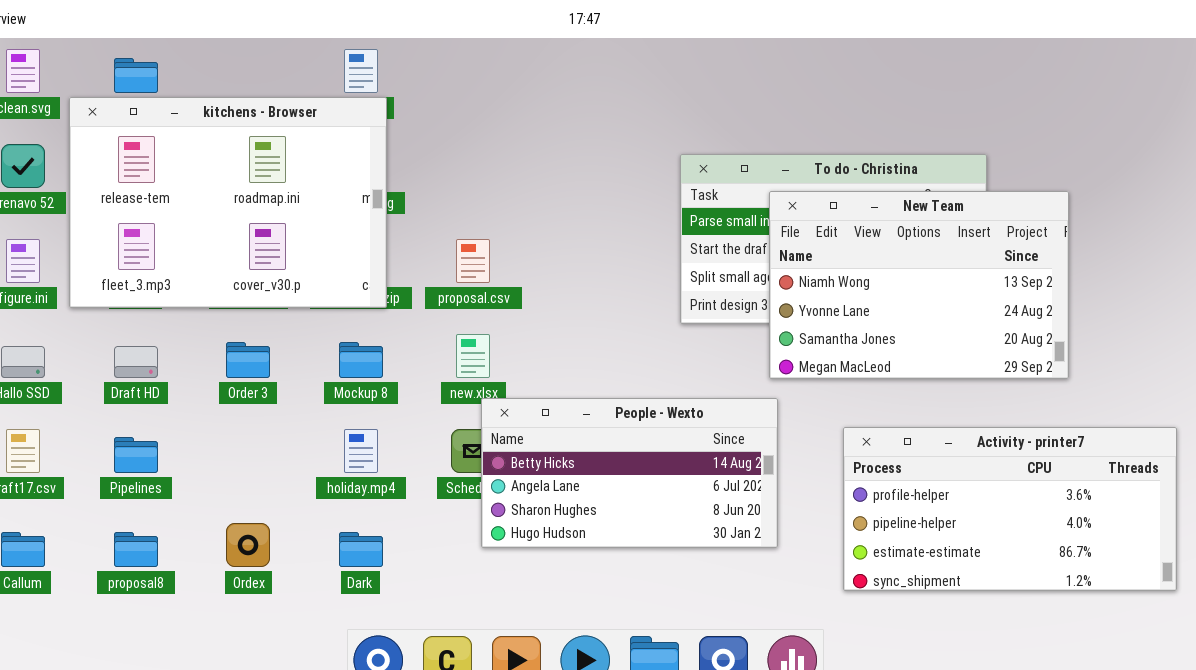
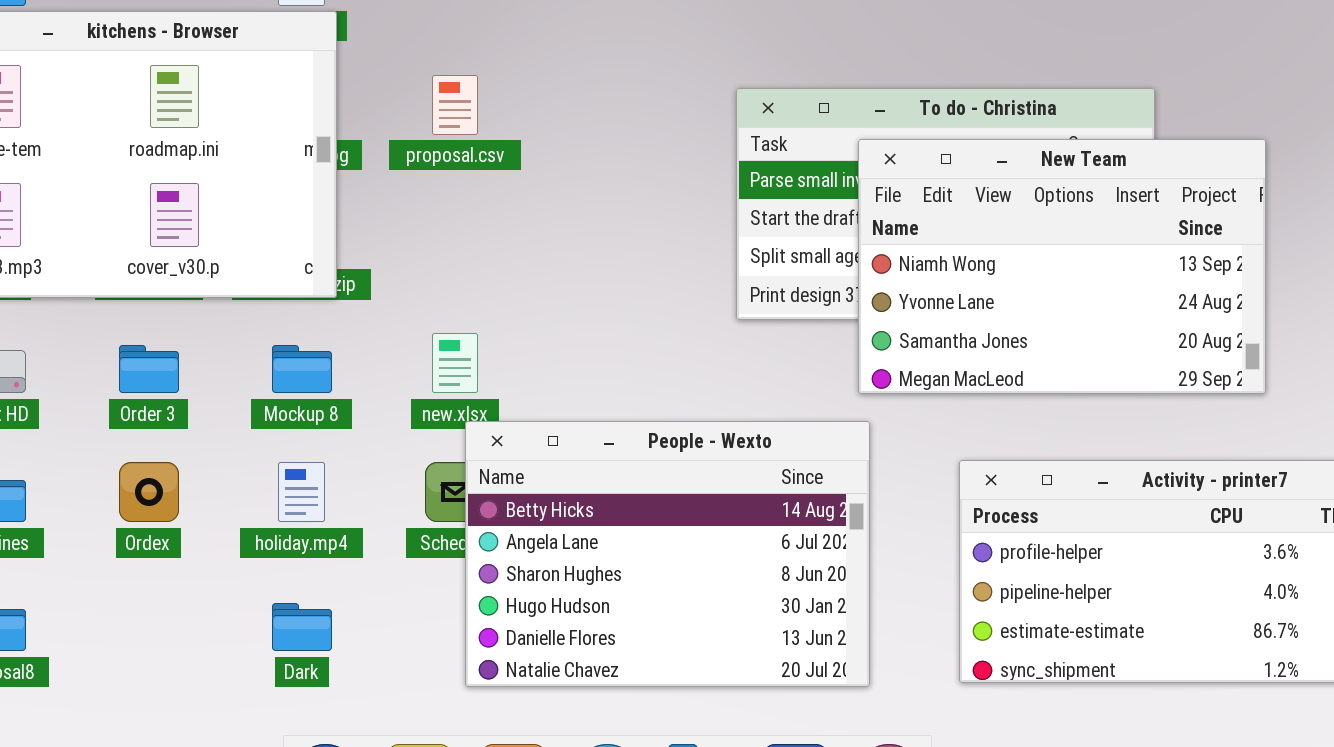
proposal.csv: [456,239,490,283] -> [432,75,478,135], moved
People - Wexto: [481,398,778,548] -> [465,421,870,687], resized
Ordex: [226,523,270,567] -> [119,462,179,522], moved

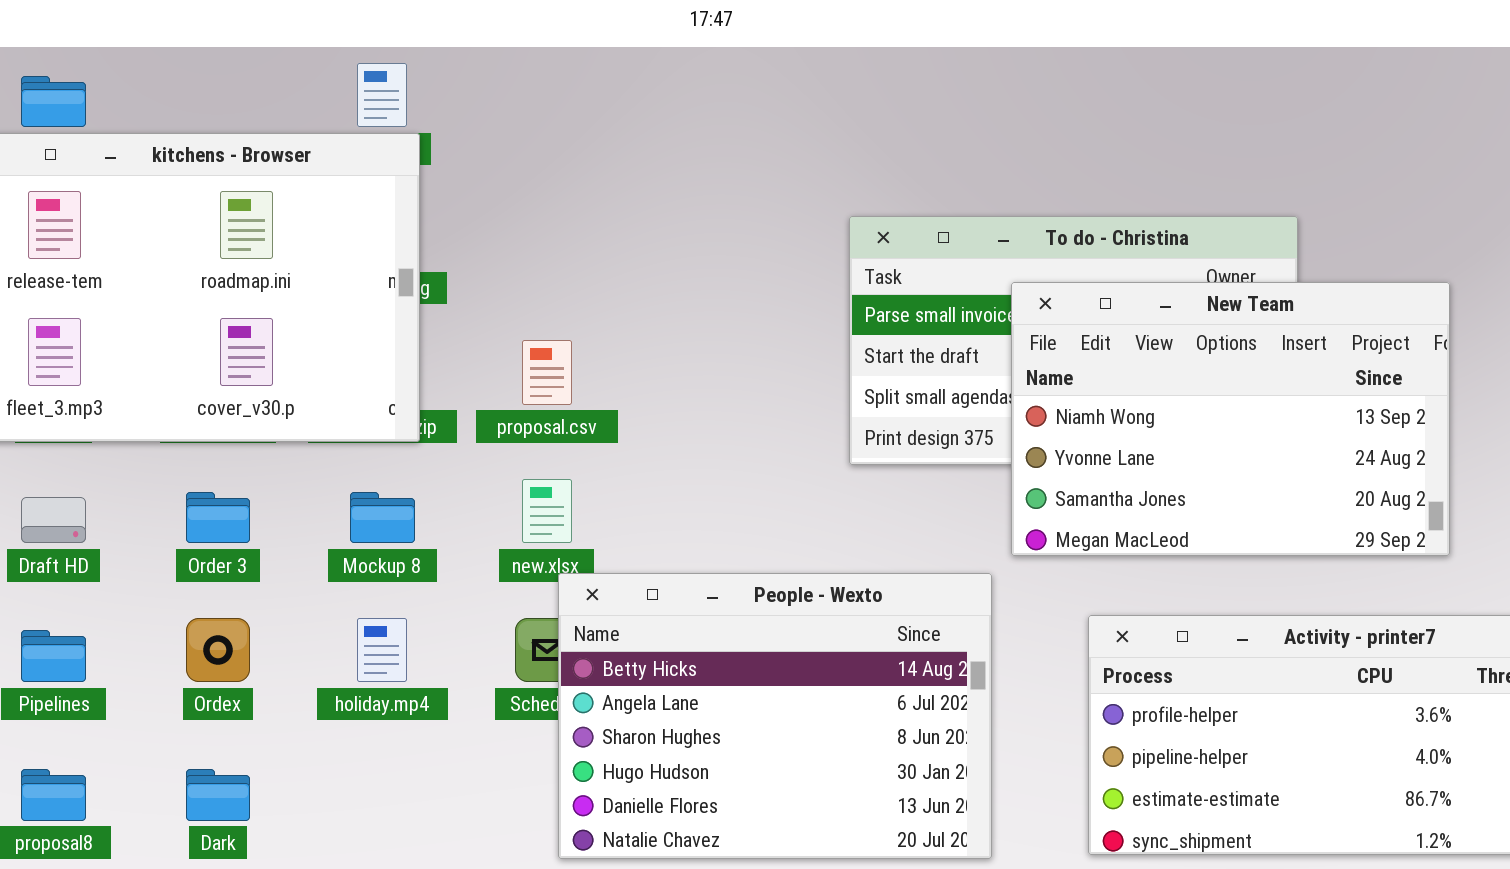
proposal.csv: [432,75,478,135] -> [522,340,572,405], moved
New Team: [858,139,1266,394] -> [1011,282,1450,556], moved
Dark: [272,603,332,651] -> [186,769,250,821], moved

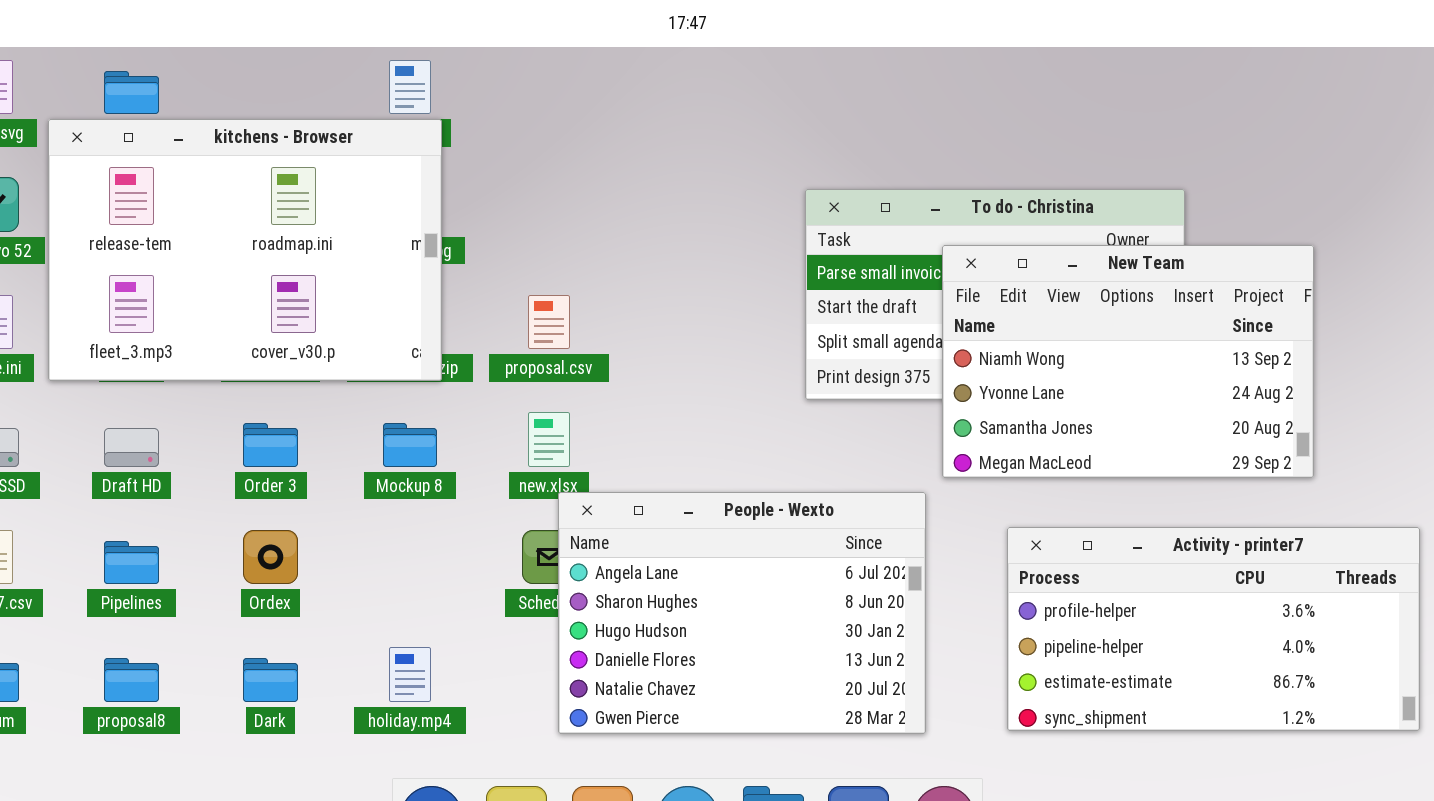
People - Wexto: [558,573,992,859] -> [558,492,926,734], scrolled down 1 row
holiday.mp4: [357,618,407,682] -> [389,647,431,702], moved

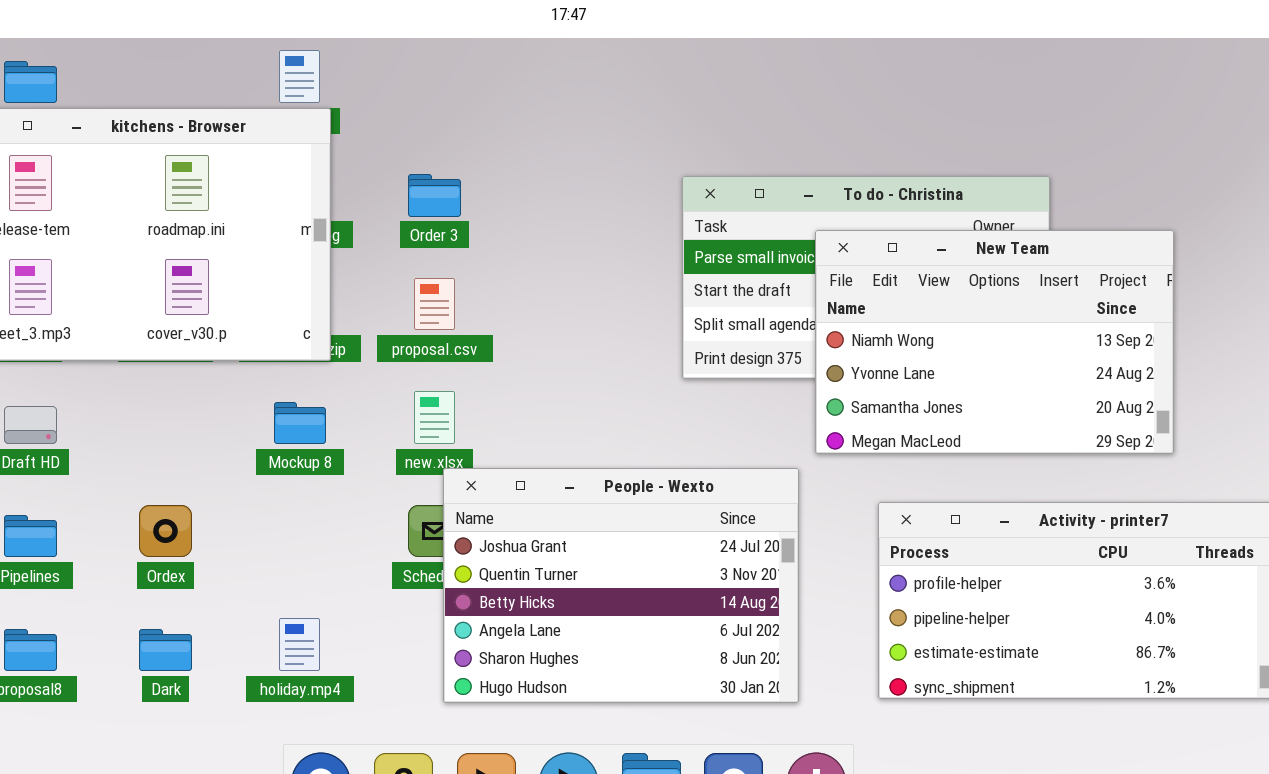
Order 3: [243,423,298,467] -> [408,174,461,217], moved
People - Wexto: [558,492,926,734] -> [443,468,799,703], scrolled up 3 rows

